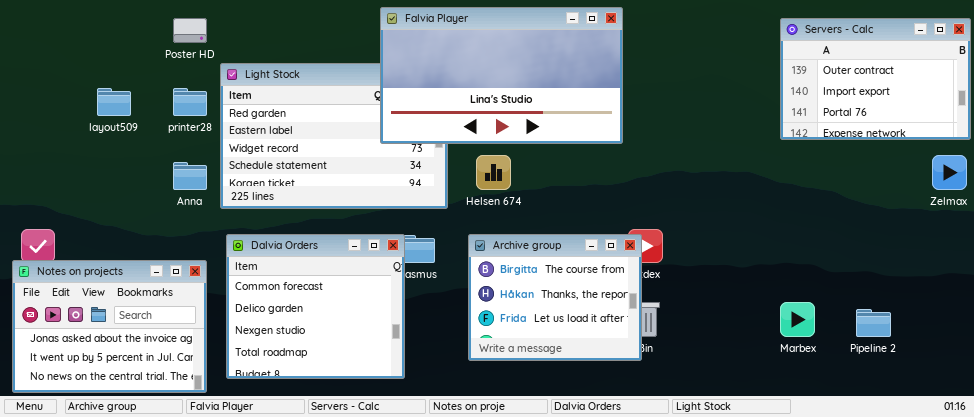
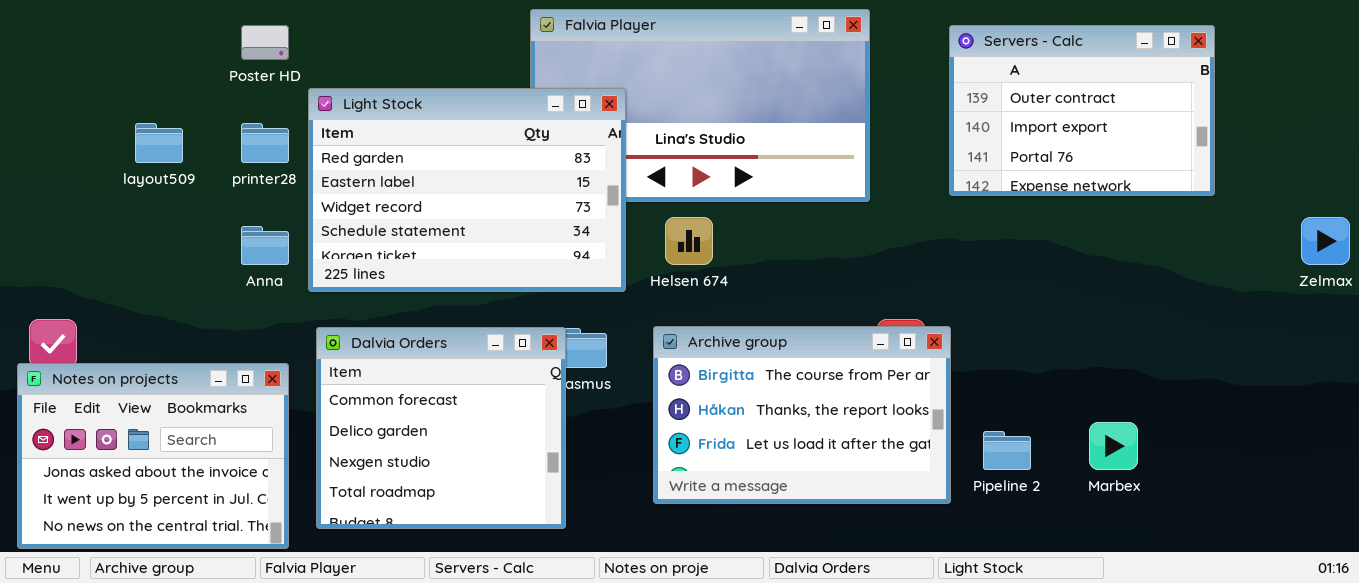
Servers - Calc: [780,18,971,140] -> [949,25,1215,196], moved
Light Stock: [220,63,448,209] -> [308,88,626,292], raised
Archive group: [468,234,642,361] -> [653,326,951,504], resized
Pipeline 2: [856,309,891,337] -> [983,431,1031,470], moved

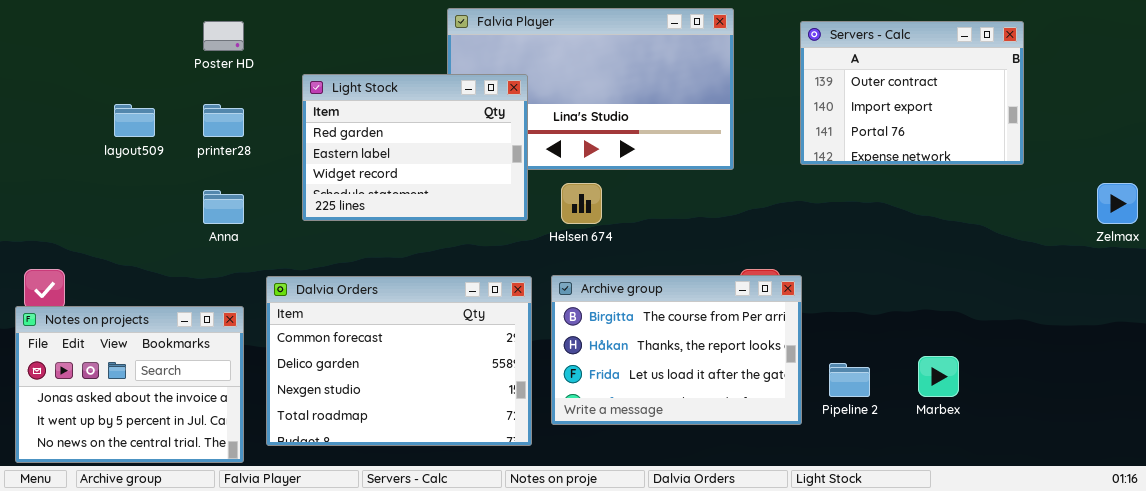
Light Stock: [308,88,626,292] -> [302,74,528,221], resized
Dalvia Orders: [316,327,566,529] -> [266,276,532,446], resized

